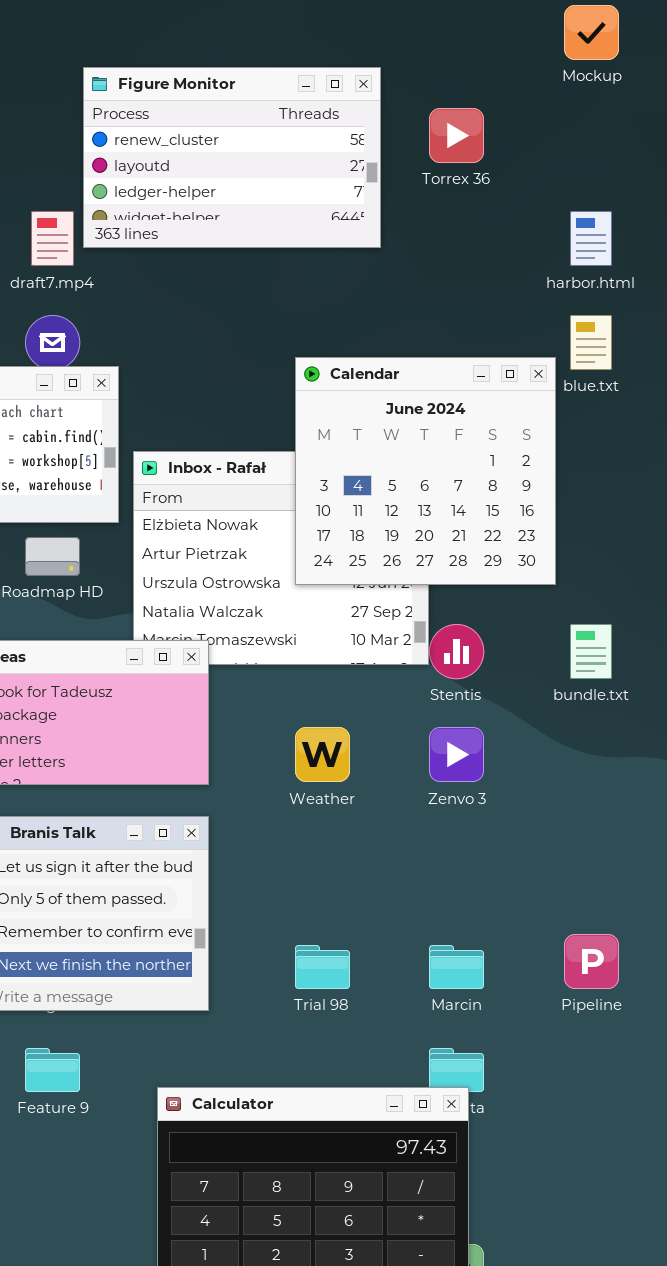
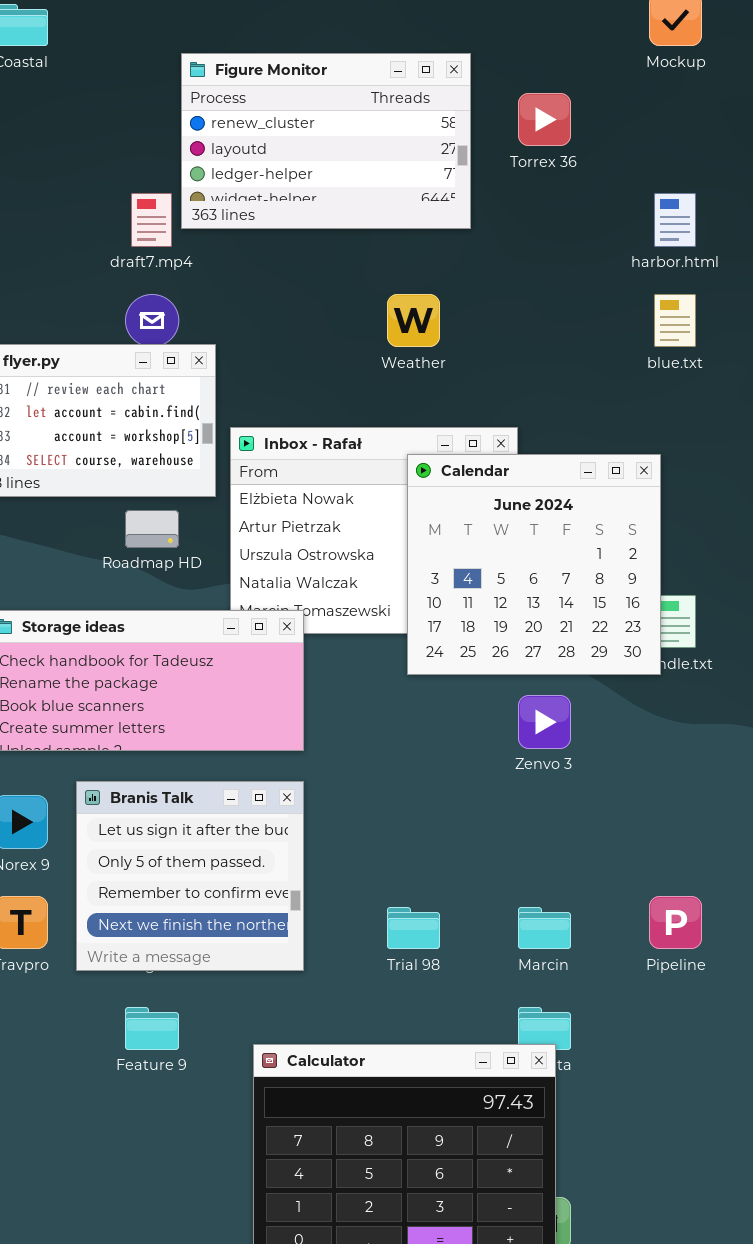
Calendar: [295,357,556,585] -> [407,454,661,675], moved
Weather: [295,727,350,782] -> [387,294,440,347], moved

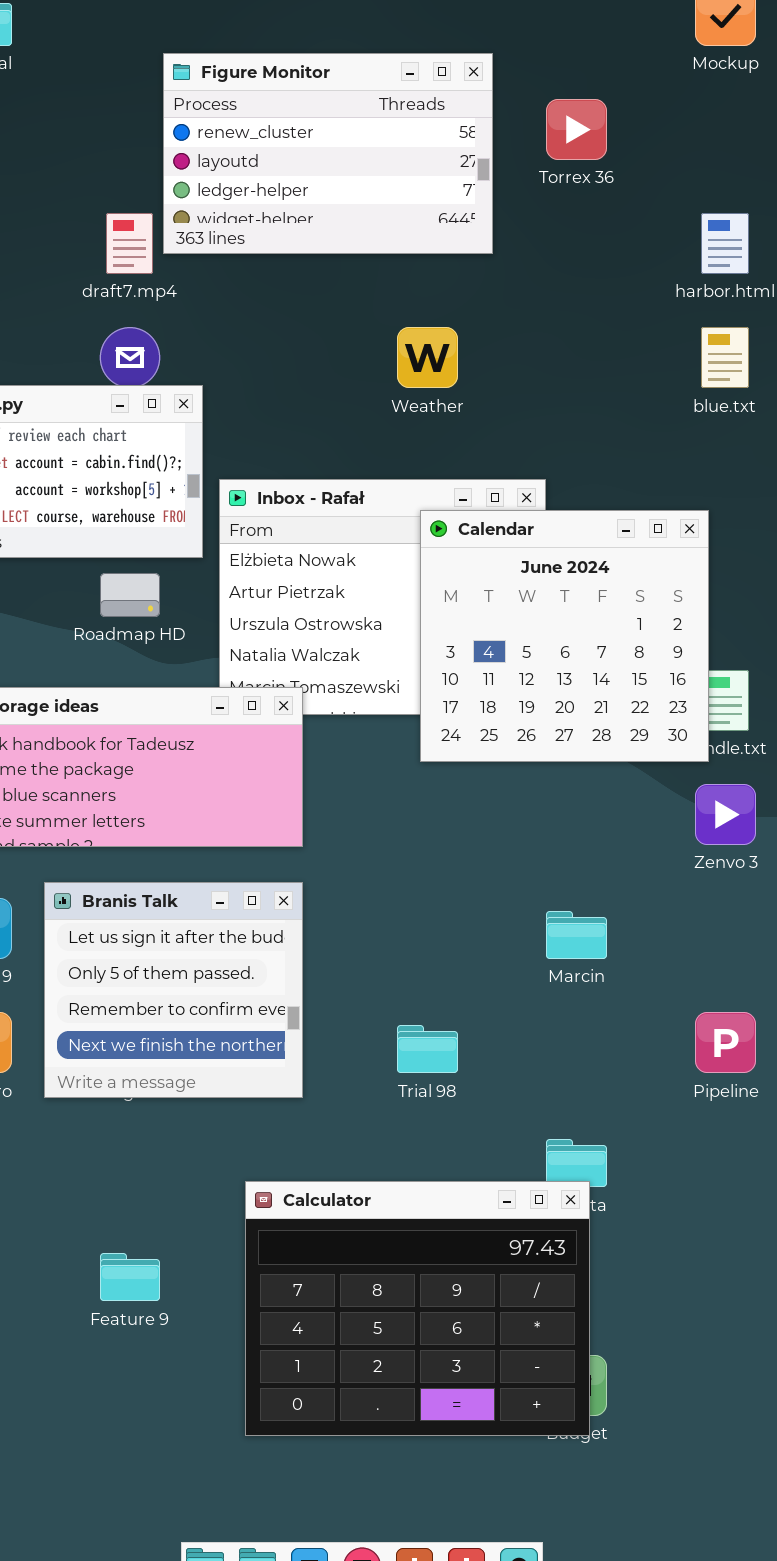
Zenvo 3: [518,695,571,749] -> [695,784,756,845], moved
Marcin: [518,907,571,949] -> [546,911,607,959], moved
Feature 9: [125,1007,179,1050] -> [100,1253,160,1301], moved

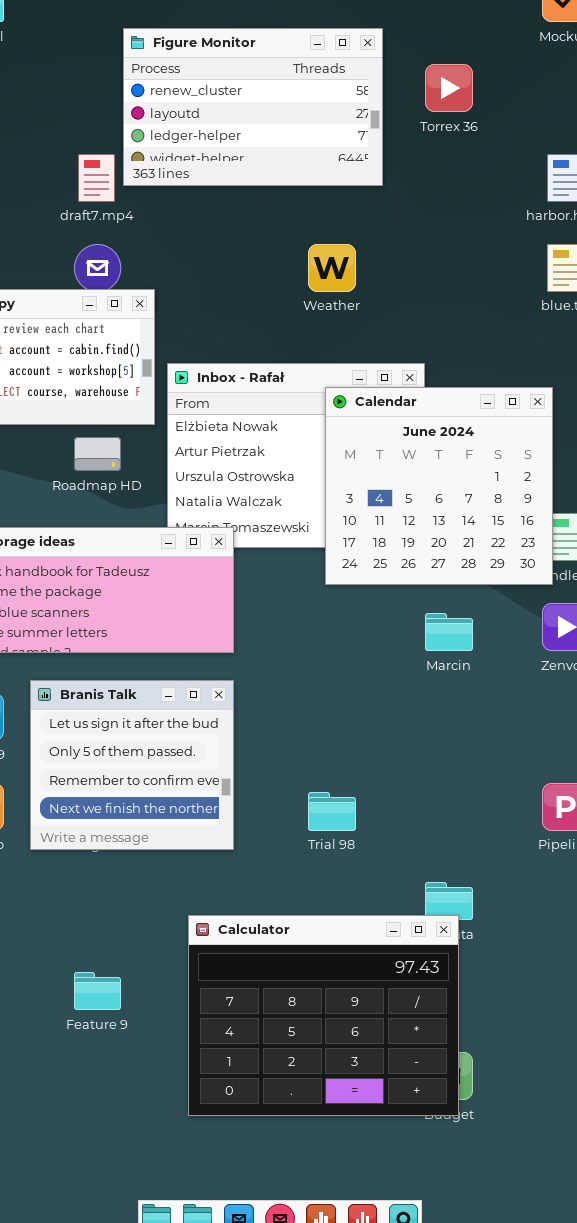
Marcin: [546,911,607,959] -> [425,613,473,651], moved

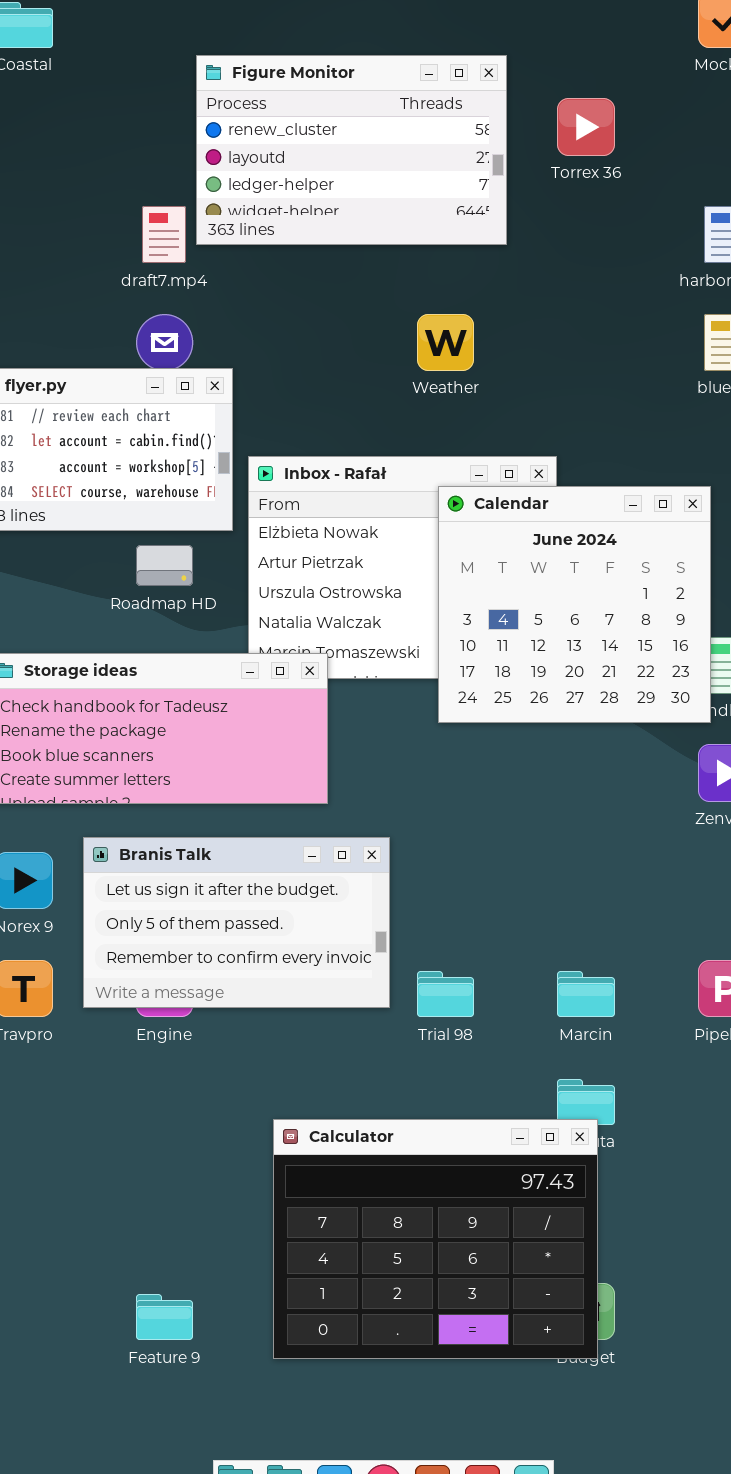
Marcin: [425,613,473,651] -> [557,971,615,1017], moved
Branis Talk: [30,680,234,850] -> [83,837,390,1008], resized
Feature 9: [74,972,121,1010] -> [136,1294,193,1340], moved

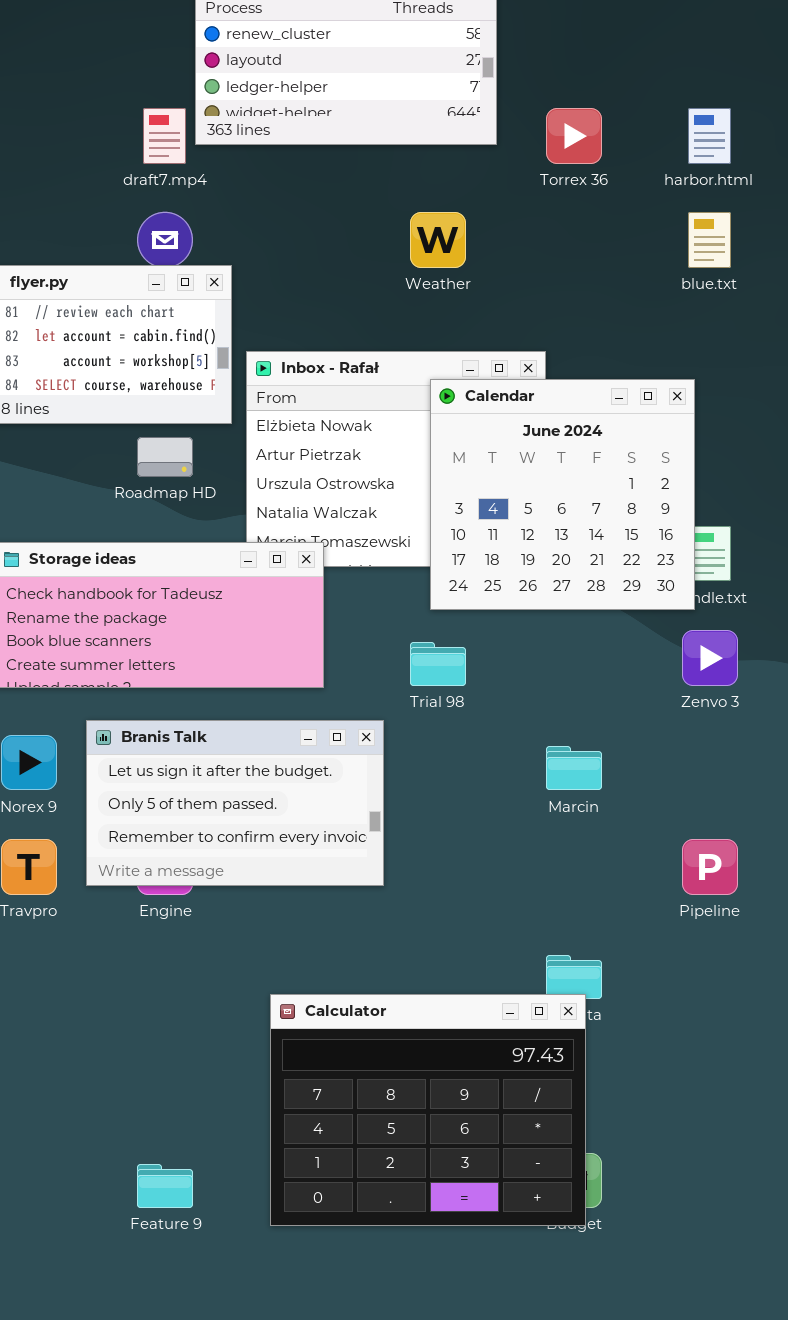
Torrex 36: [557,98,615,156] -> [546,108,602,164], moved
Trial 98: [417,971,474,1017] -> [410,642,466,686], moved
Marcin: [557,971,615,1017] -> [546,746,602,790], moved

